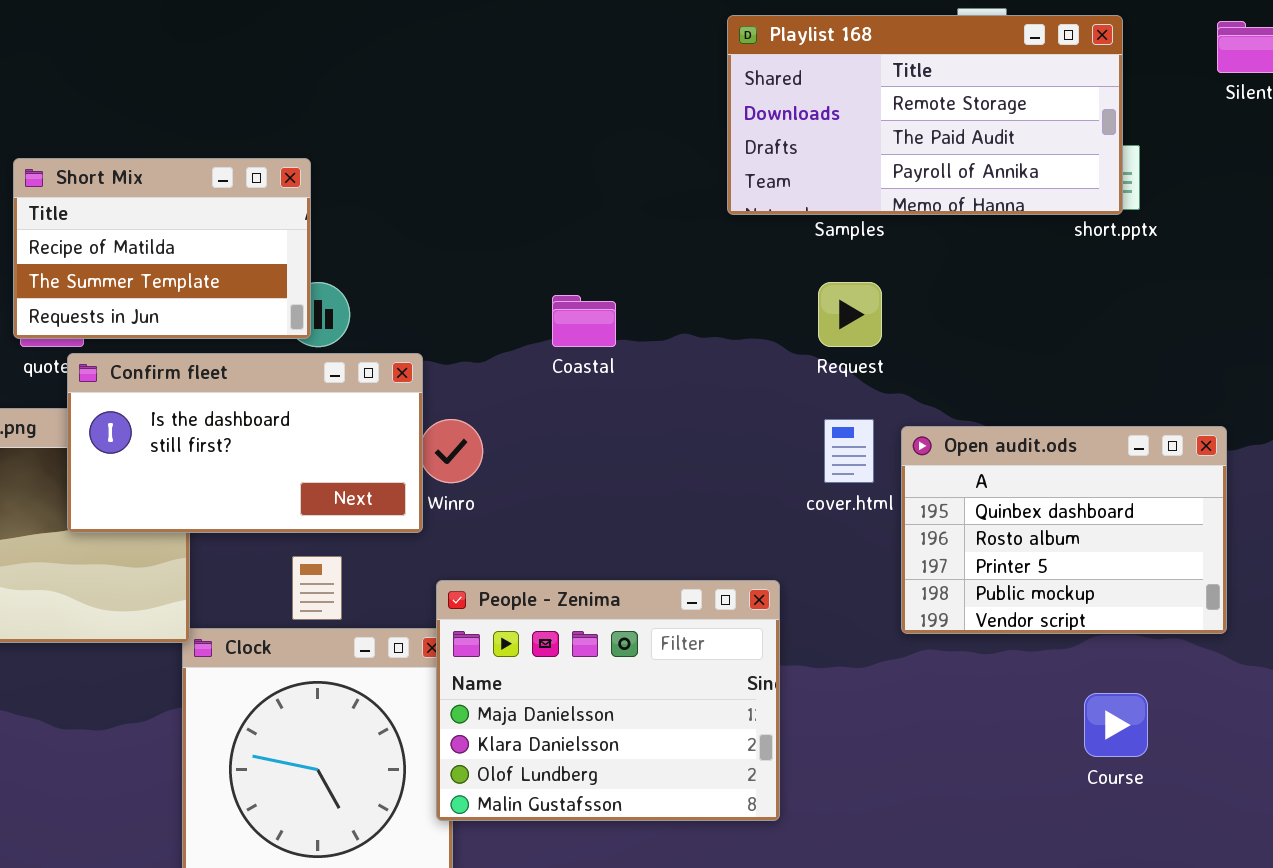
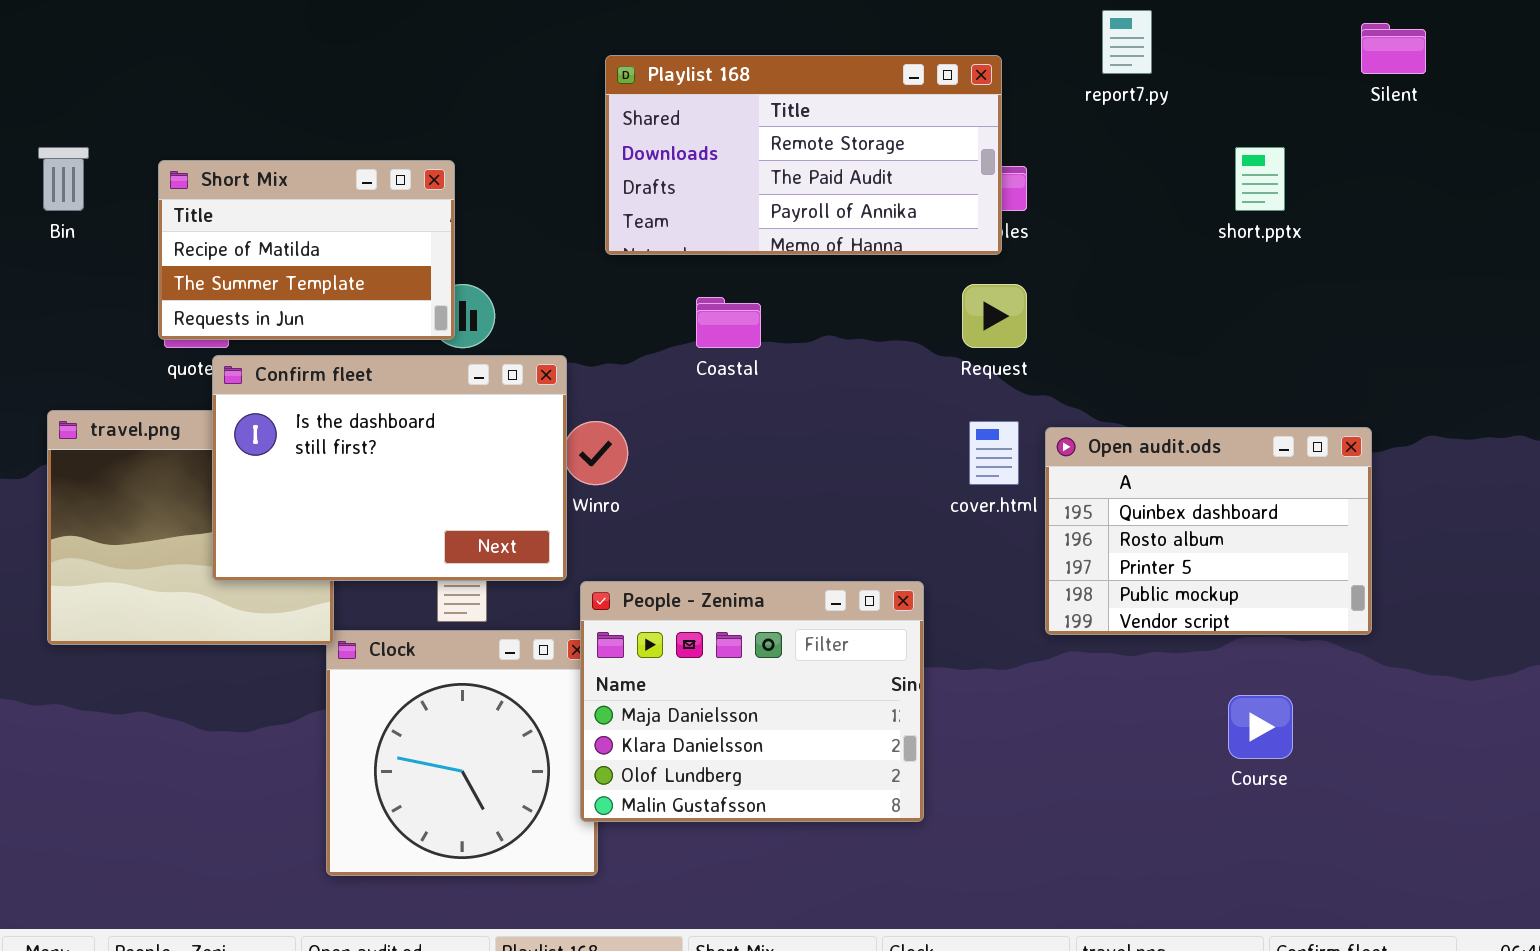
Playlist 168: [727,15,1123,215] -> [605,55,1002,255], moved
Confirm fleet: [67,353,423,533] -> [212,355,567,581], resized

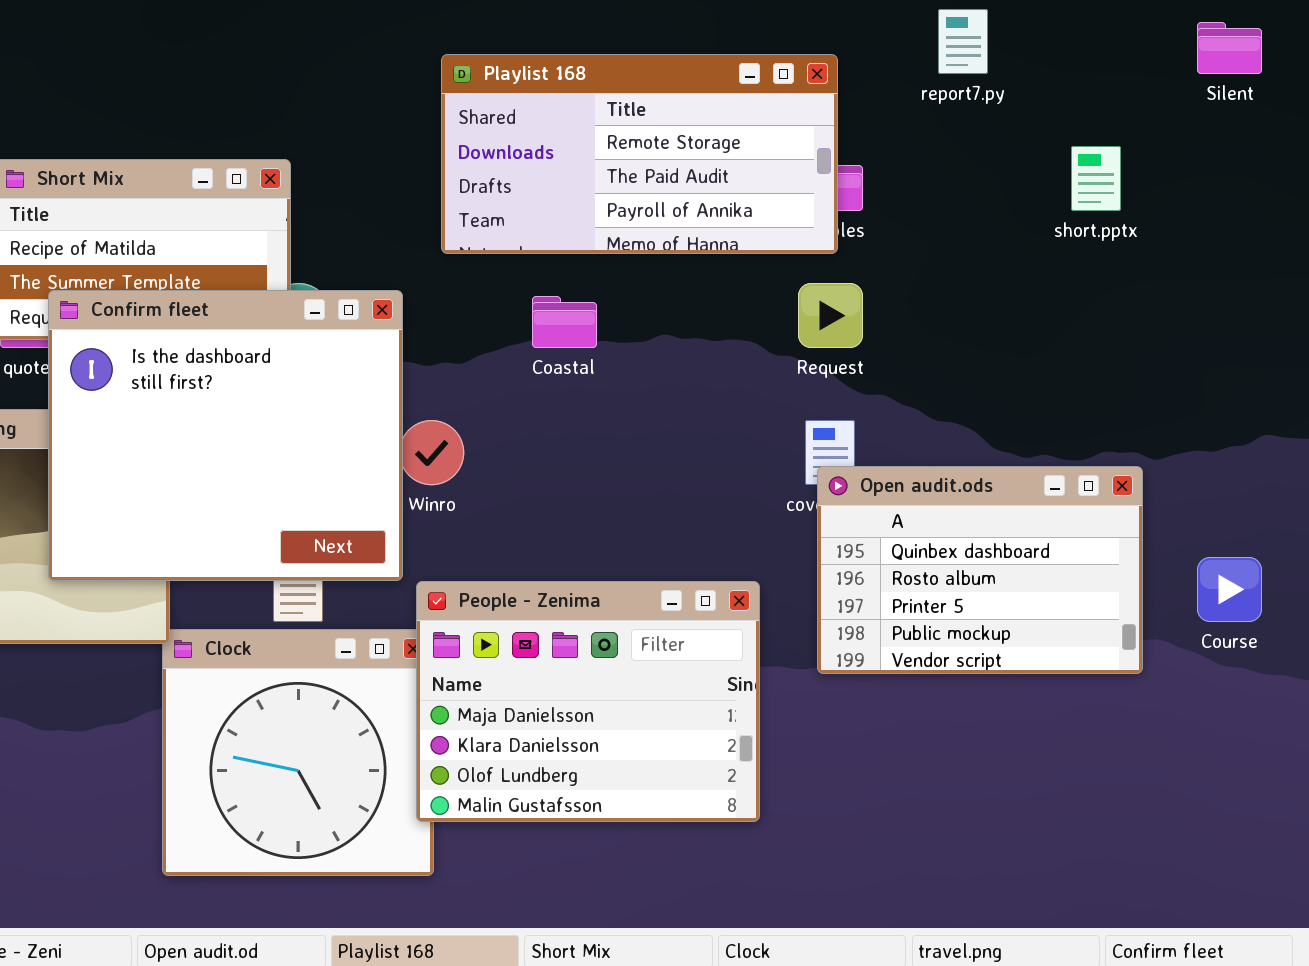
Confirm fleet: [212,355,567,581] -> [48,290,403,581], resized
Open audit.ods: [1045,427,1372,635] -> [817,466,1143,674], moved
Course: [1228,695,1293,759] -> [1197,557,1262,622], moved

